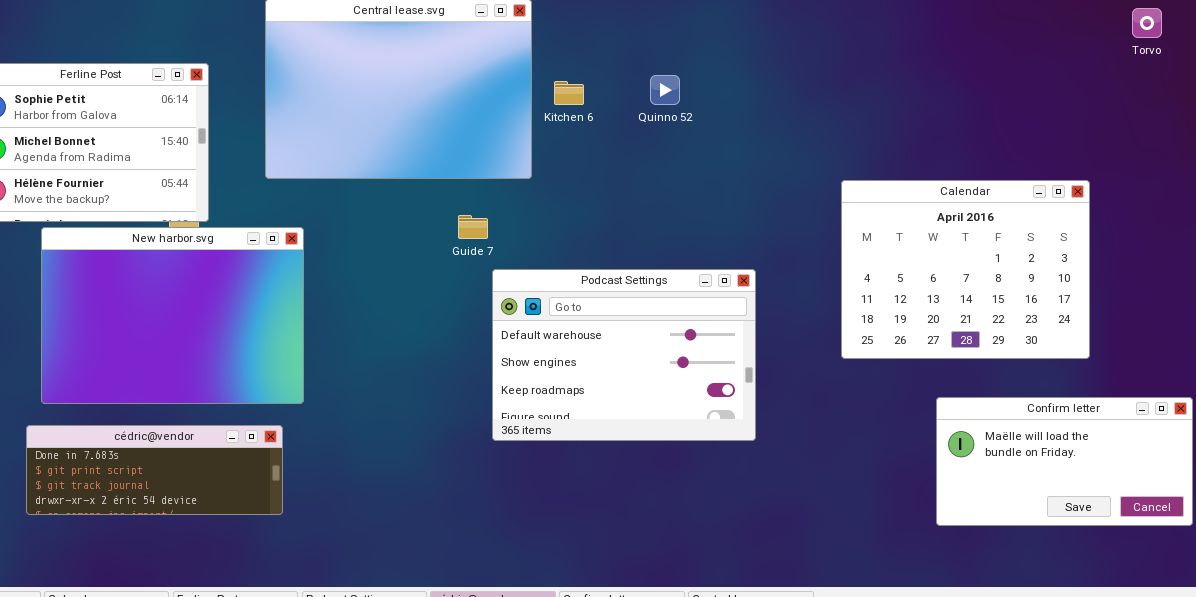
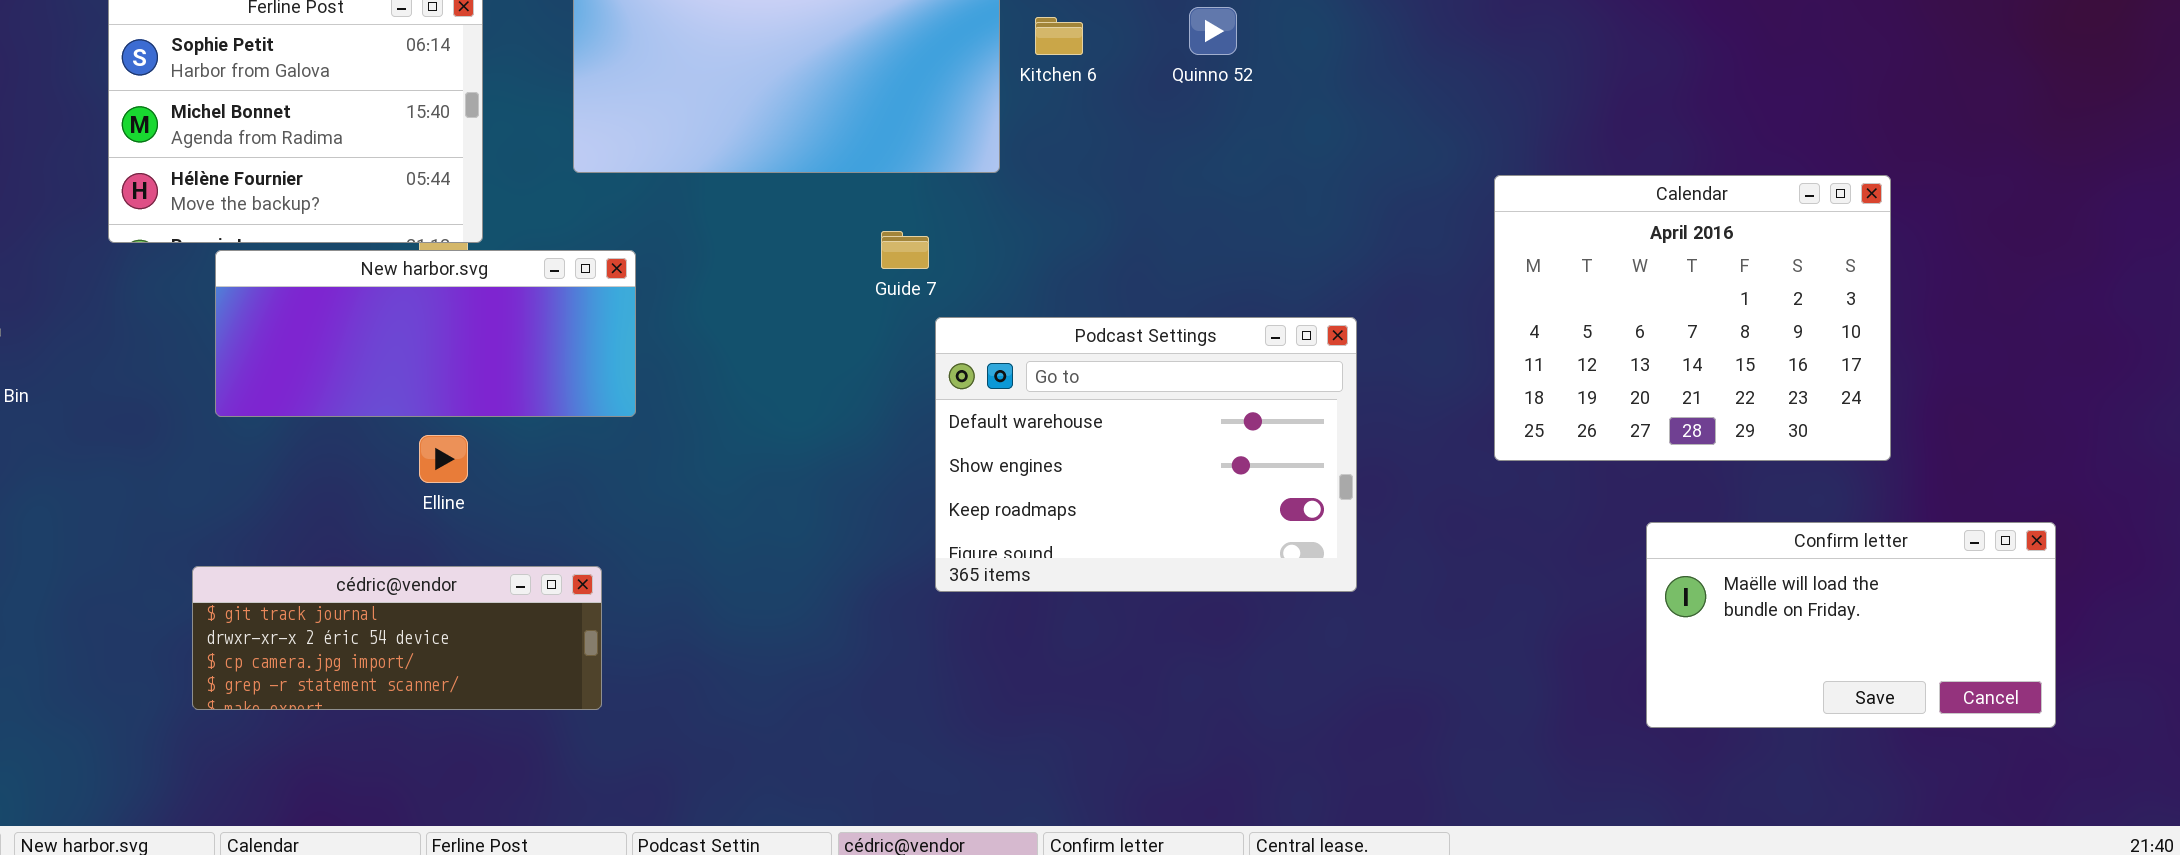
New harbor.svg: [41,227,304,404] -> [215,250,636,417], resized
cédric@vendor: [26,425,283,515] -> [192,566,602,710], scrolled down 2 rows

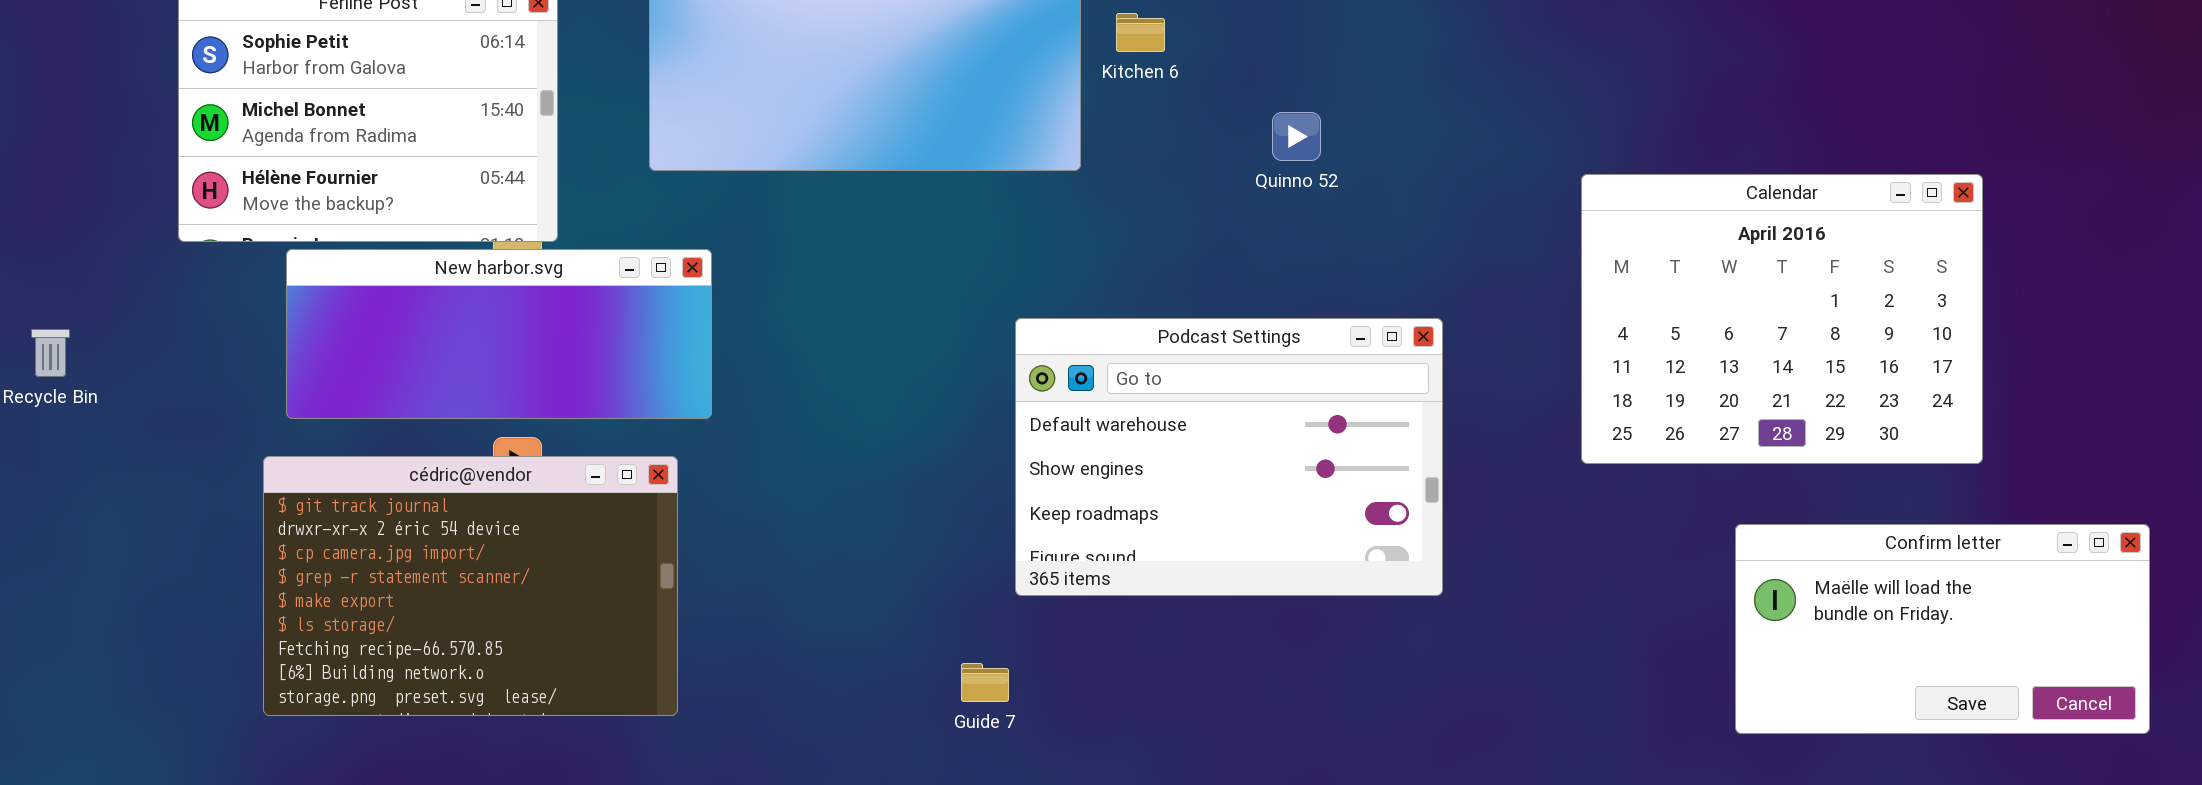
Quinno 52: [1189,7,1237,55] -> [1272,112,1321,161], moved
Guide 7: [881,231,929,269] -> [961,663,1009,702], moved
cédric@vendor: [192,566,602,710] -> [263,456,678,716], resized

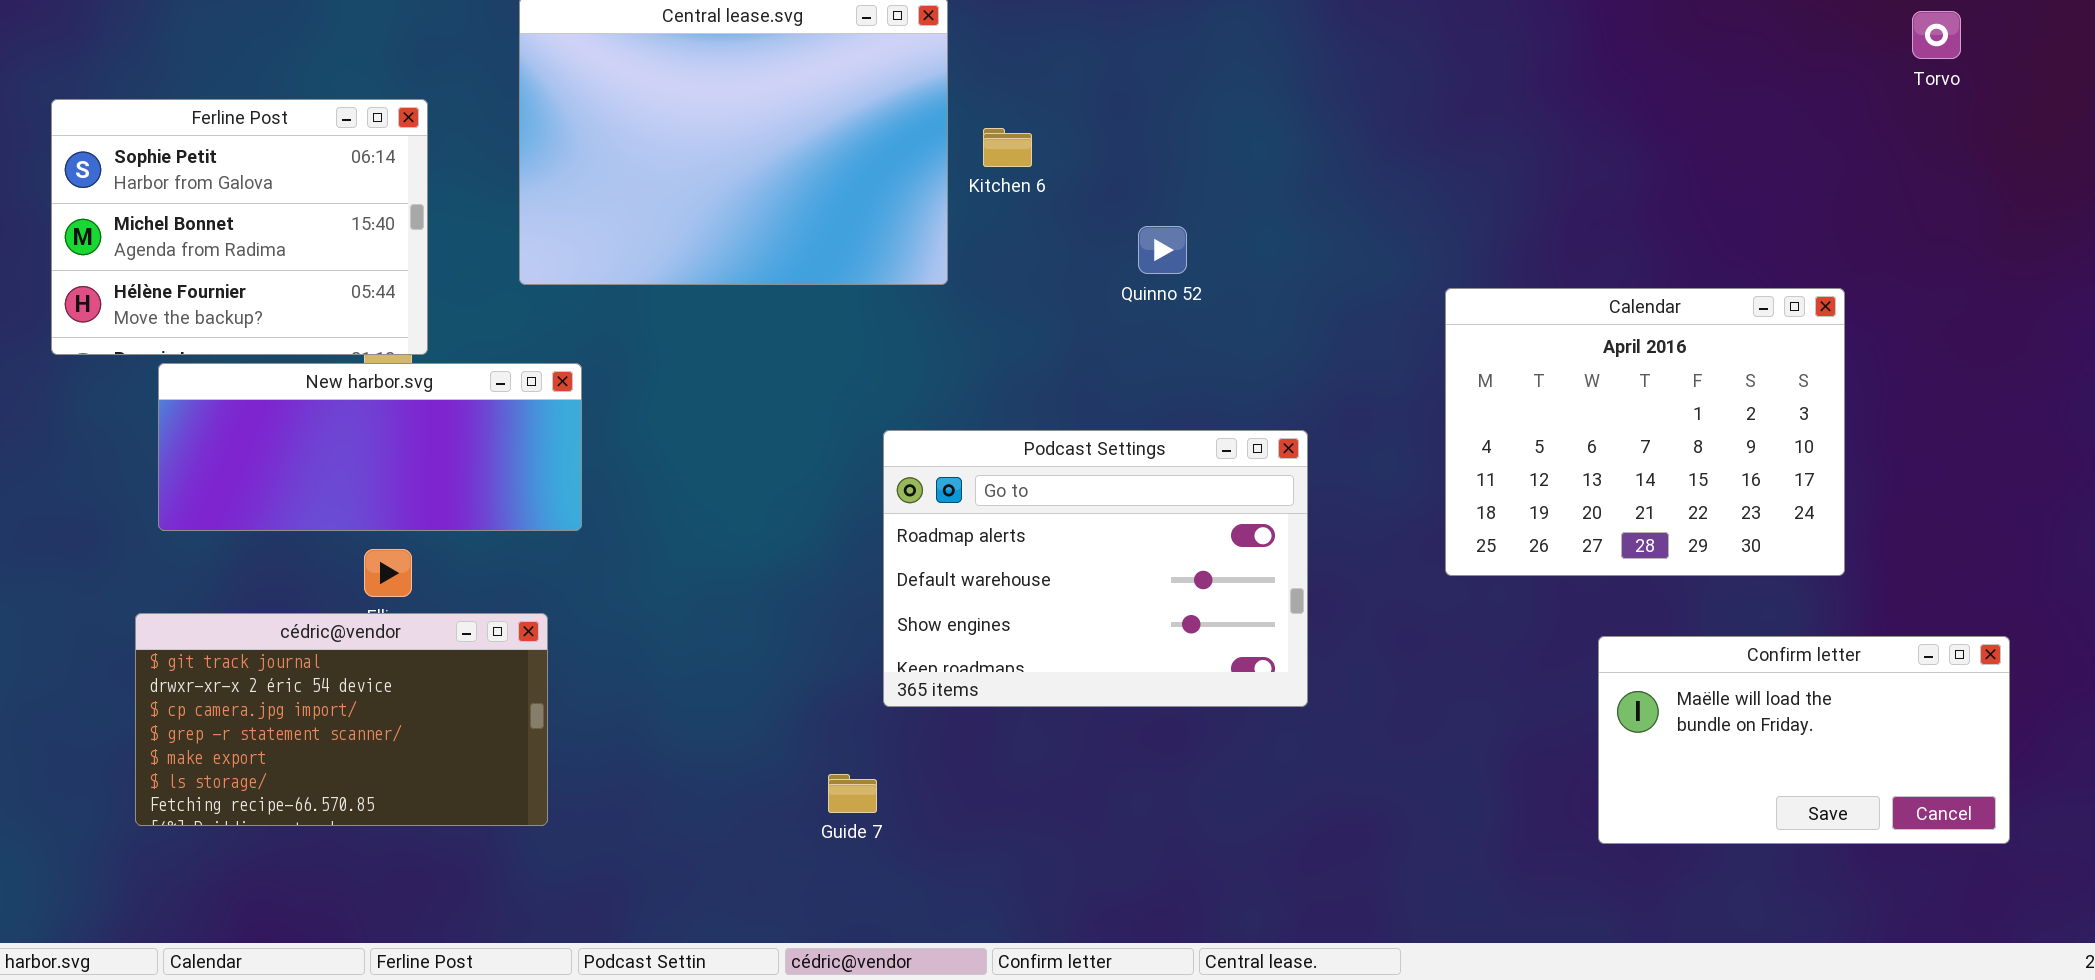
Podcast Settings: [1015,318,1443,596] -> [883,430,1308,707], scrolled up 1 row
cédric@vendor: [263,456,678,716] -> [135,613,548,826], resized

